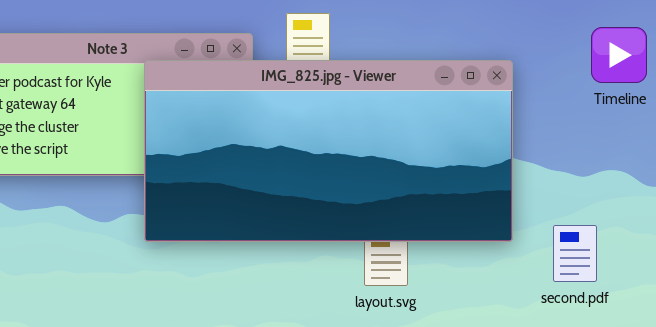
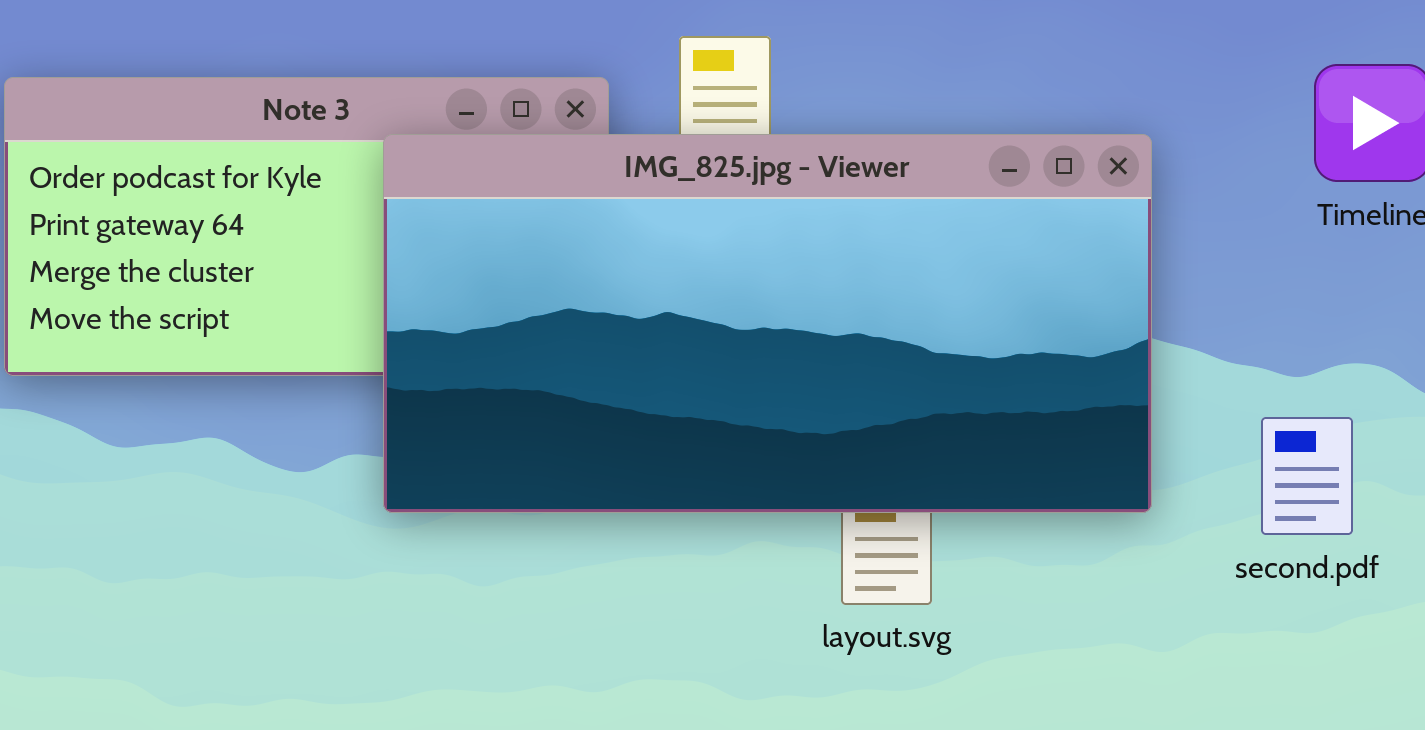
second.pdf: [553,225,597,282] -> [1261,417,1353,535], moved

